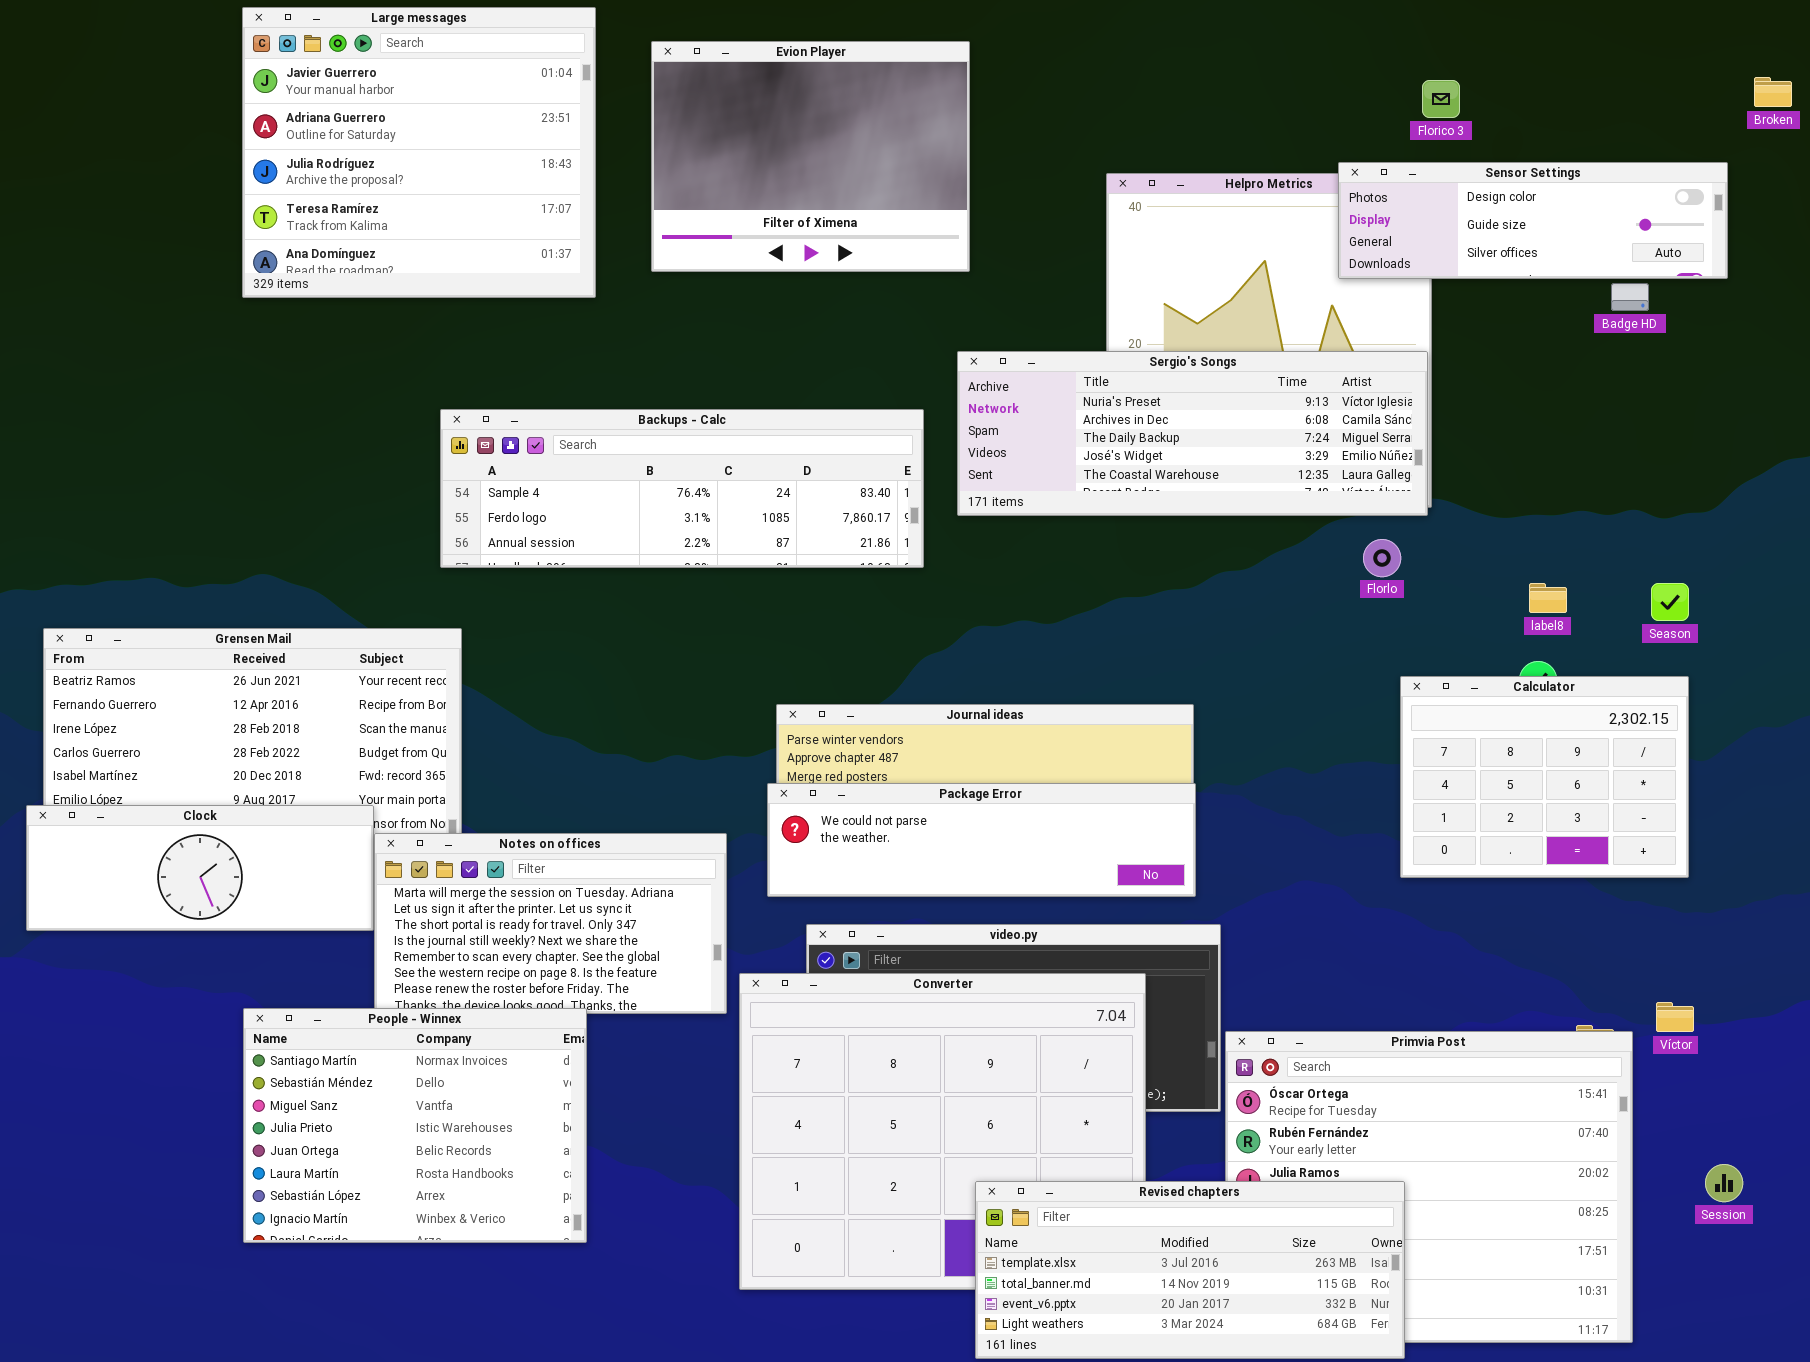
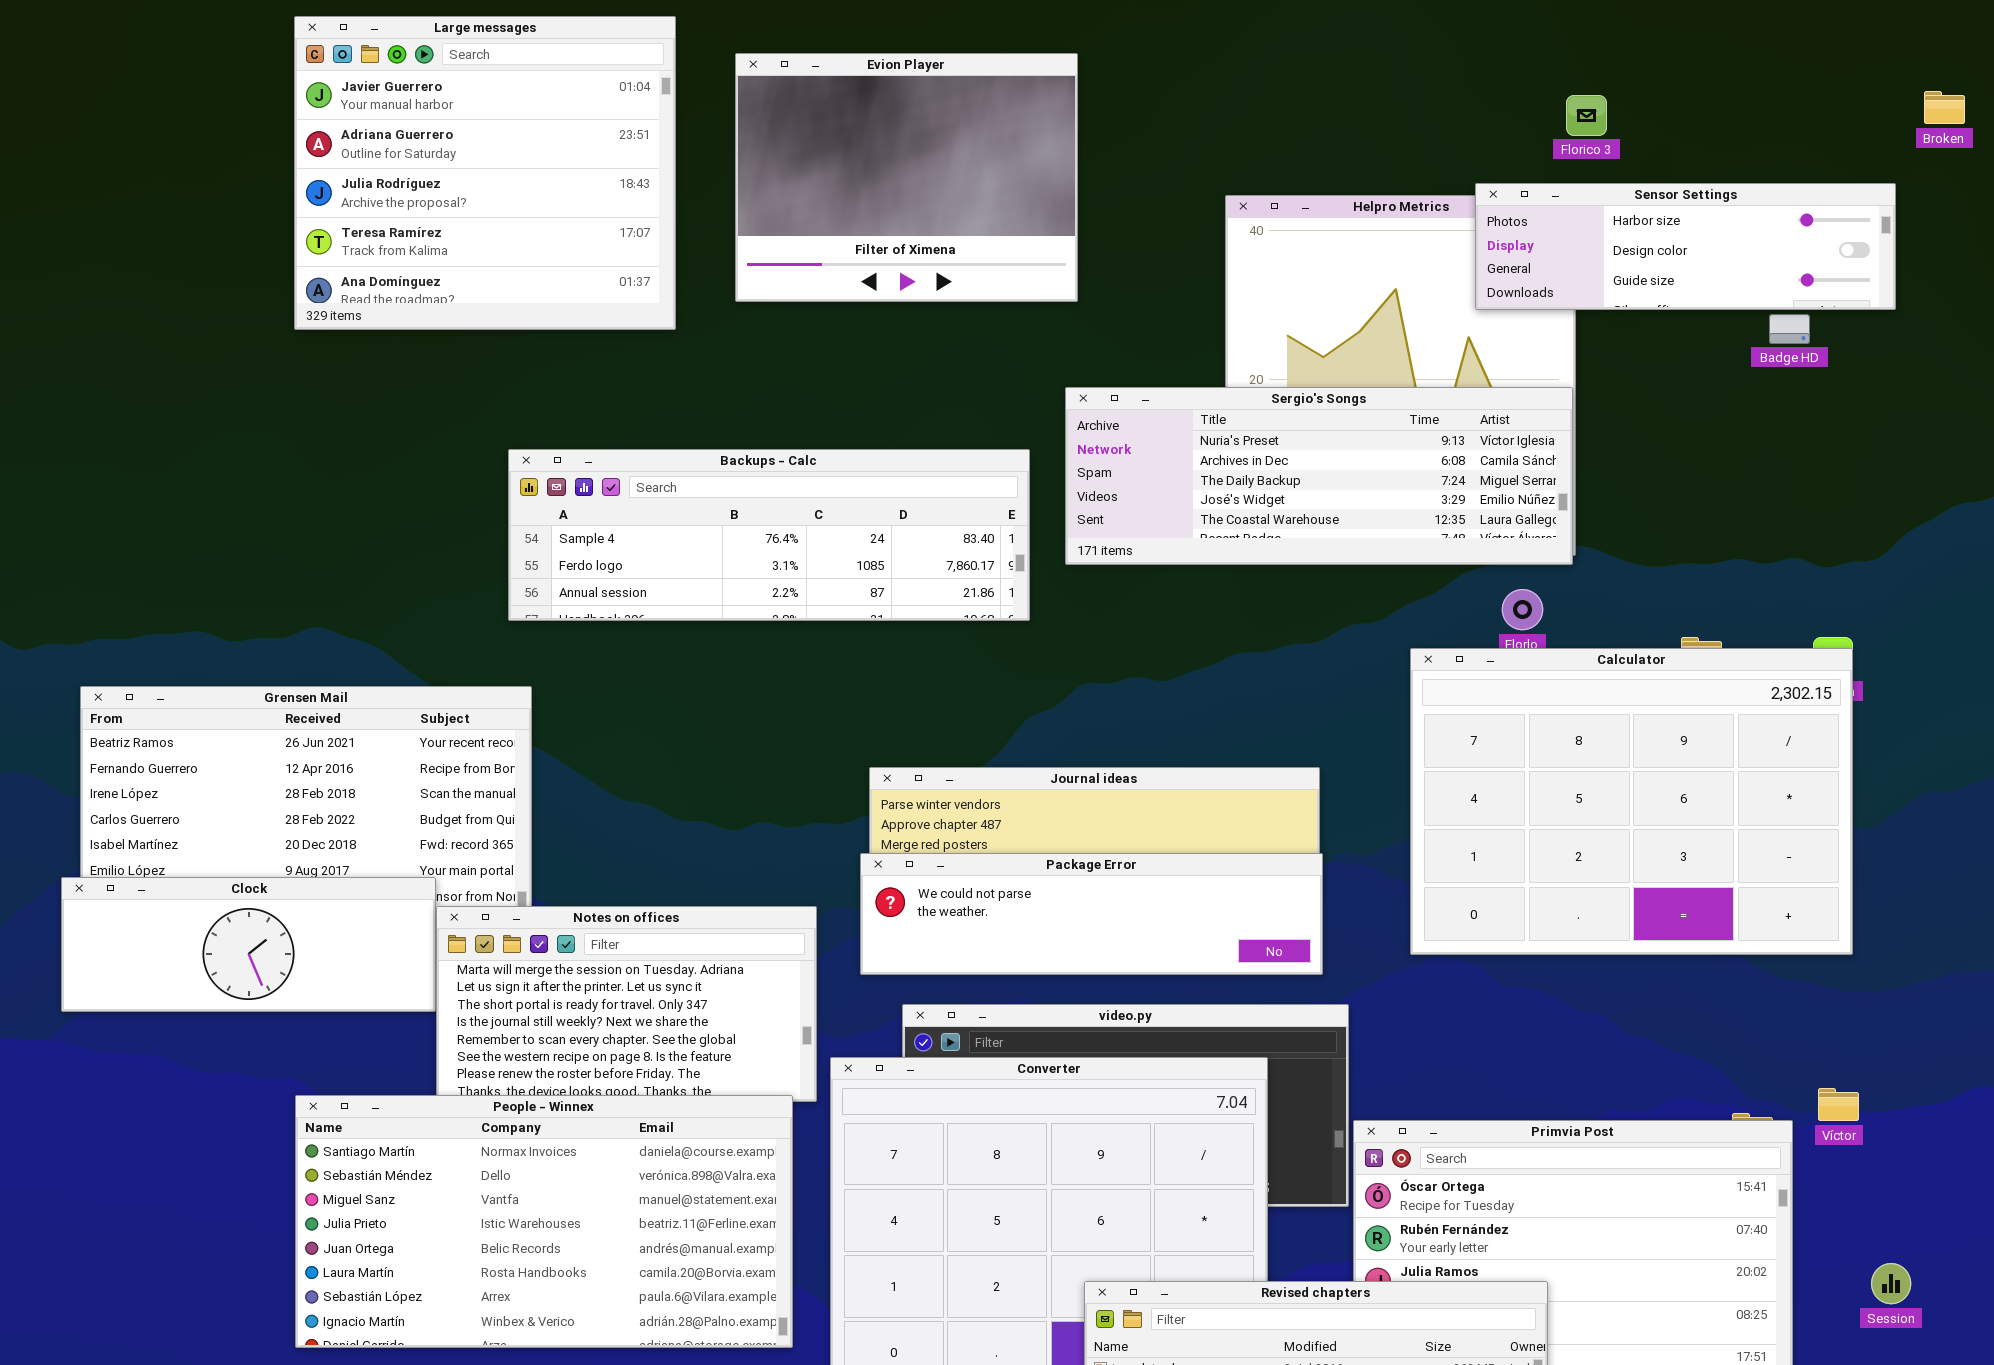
Sensor Settings: [1338,162,1728,279] -> [1475,183,1896,310], scrolled up 1 row
Calculator: [1400,676,1689,878] -> [1410,648,1853,955], resized
People - Winnex: [243,1008,587,1243] -> [295,1095,793,1348], resized

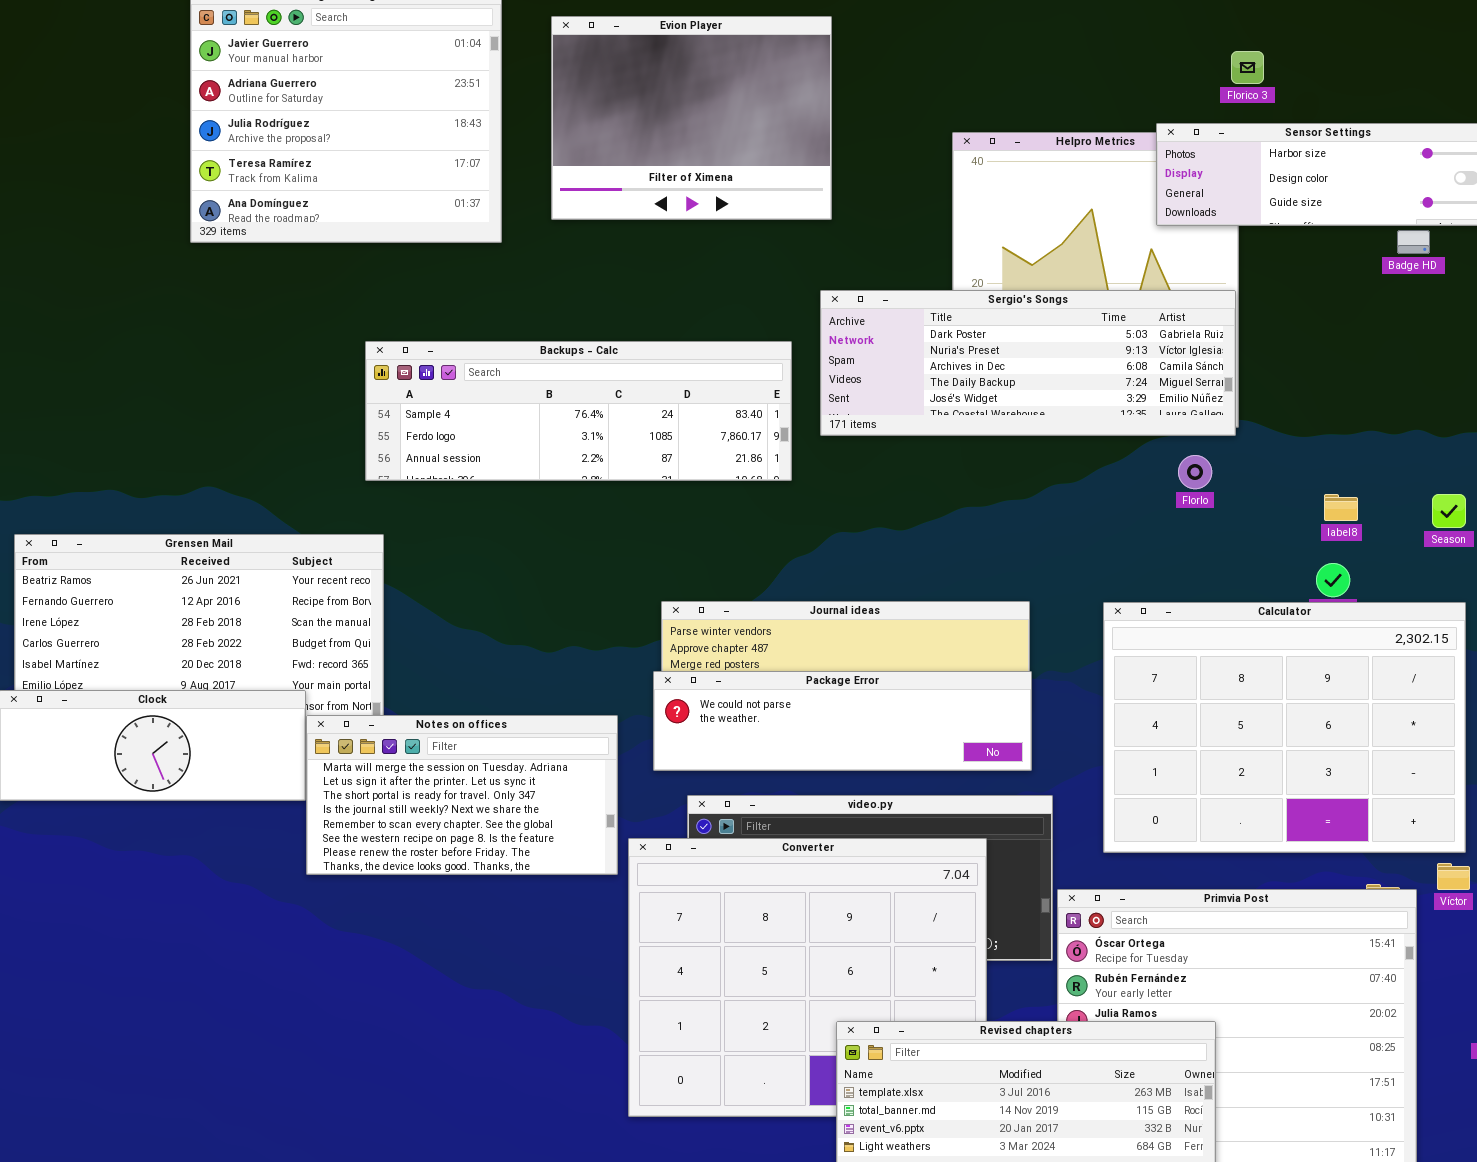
Sergio's Songs: [1065,387,1573,565] -> [820,290,1236,436], scrolled up 1 row
Calculator: [1410,648,1853,955] -> [1103,602,1466,853], moved
People - Winnex: [295,1095,793,1348] -> none, closed

